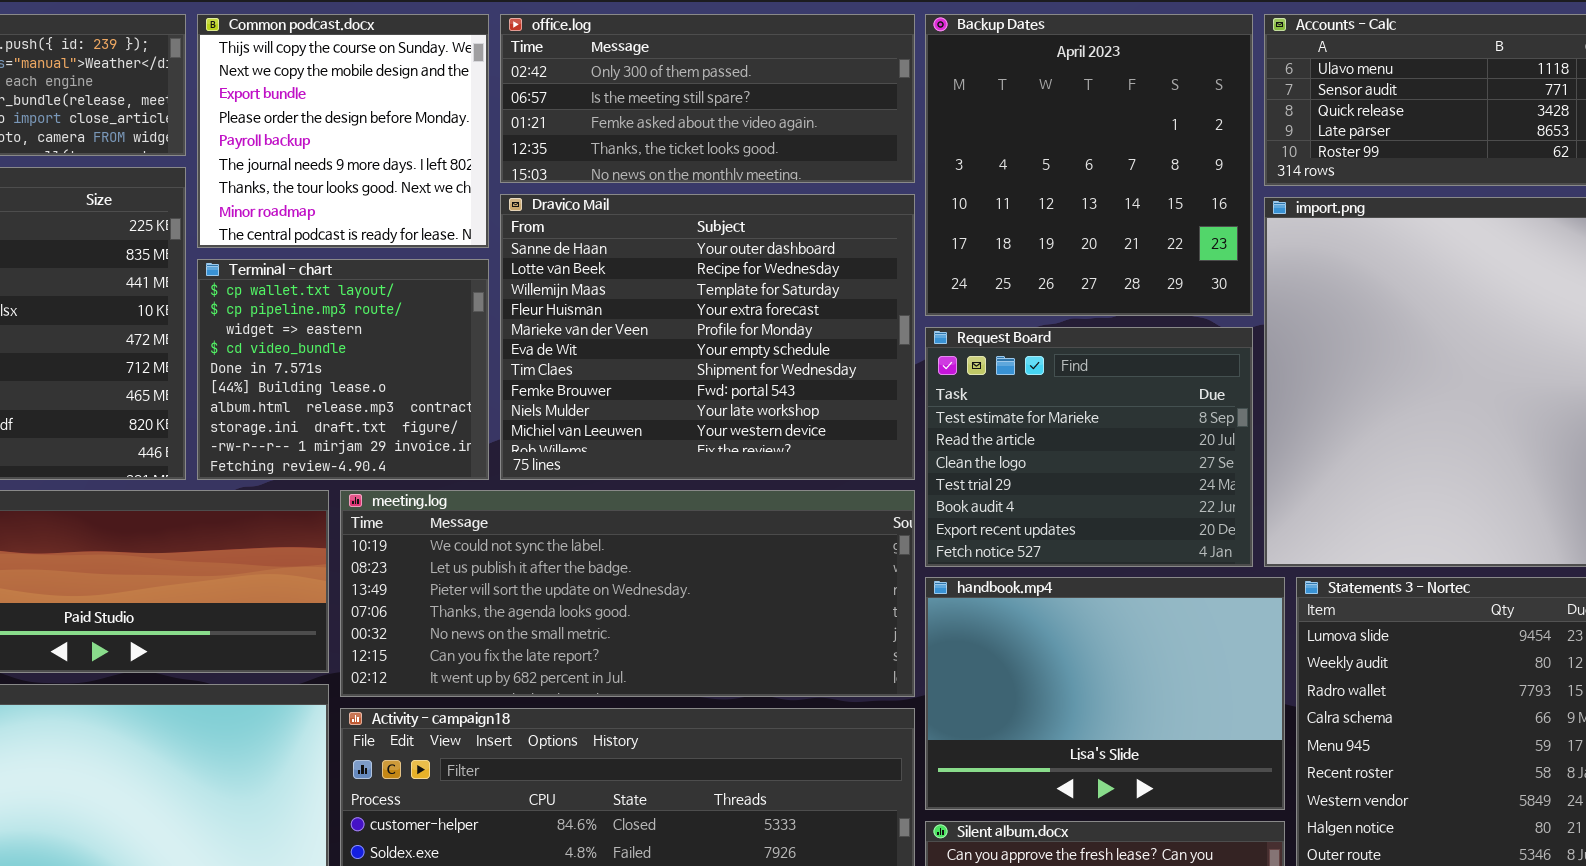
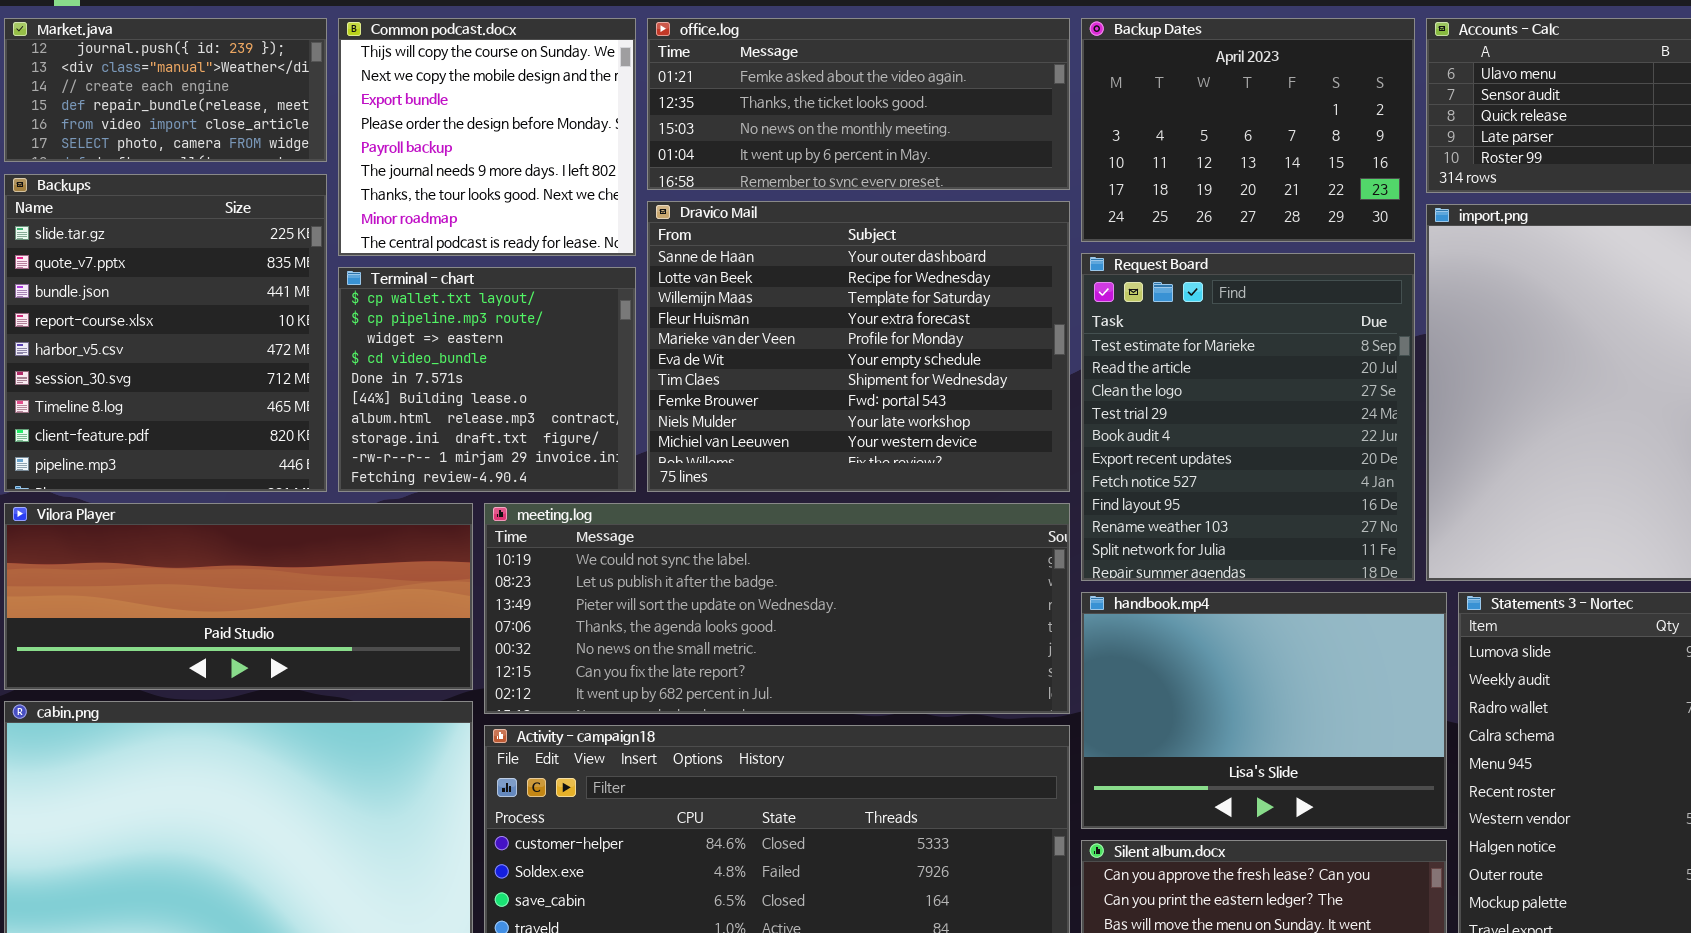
office.log: [500,14,915,183] -> [647,18,1070,190], scrolled down 2 rows
Backup Dates: [925,14,1253,316] -> [1081,18,1415,242], resized
Request Board: [925,327,1253,567] -> [1081,253,1415,581], resized

